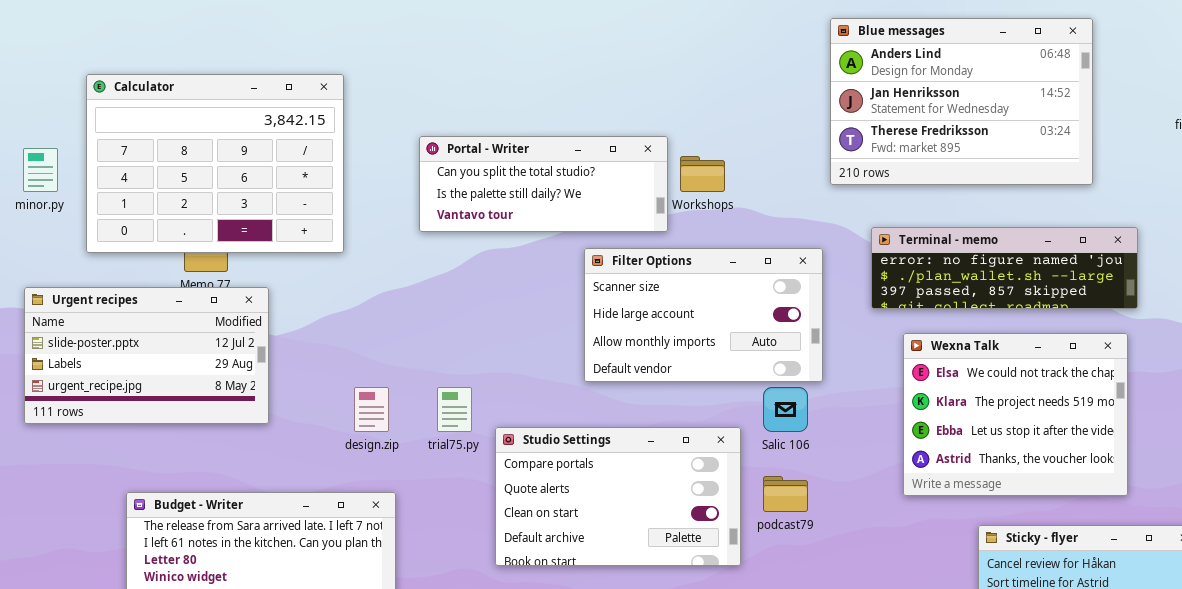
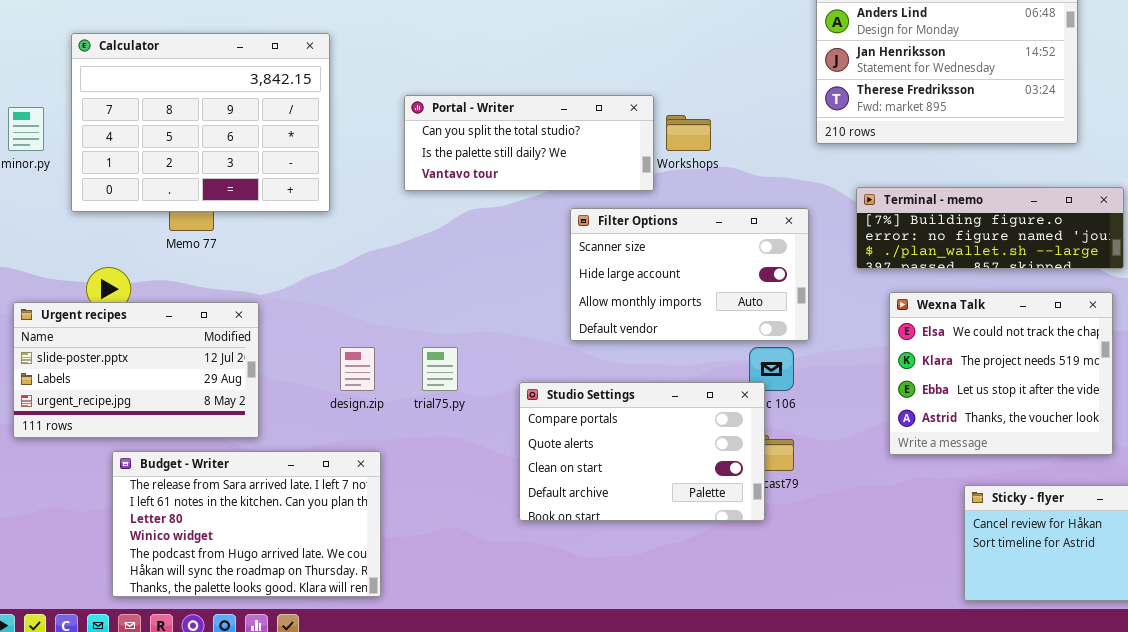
Terminal - memo: [871,227,1138,309] -> [856,187,1124,269], scrolled up 1 row
Urgent recipes: [24,287,269,424] -> [13,302,259,438], moved
Studio Settings: [495,427,741,566] -> [519,382,765,521], moved

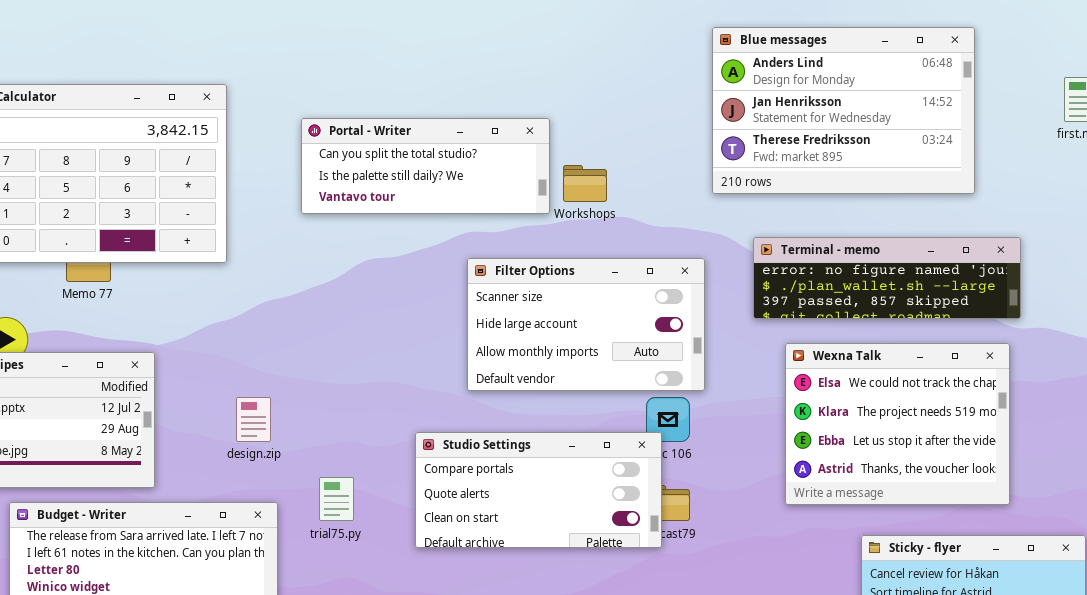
Portal - Writer: [404,95,654,191] -> [301,118,550,214], moved
Terminal - memo: [856,187,1124,269] -> [753,237,1021,319], scrolled down 1 row
trial75.py: [422,347,458,391] -> [319,477,354,521], moved
Studio Settings: [519,382,765,521] -> [415,432,662,548], resized

